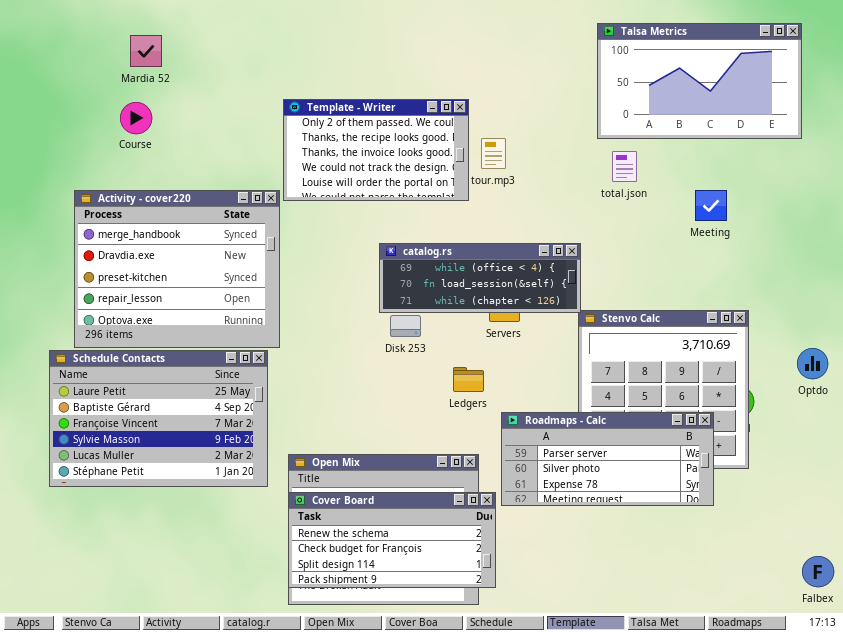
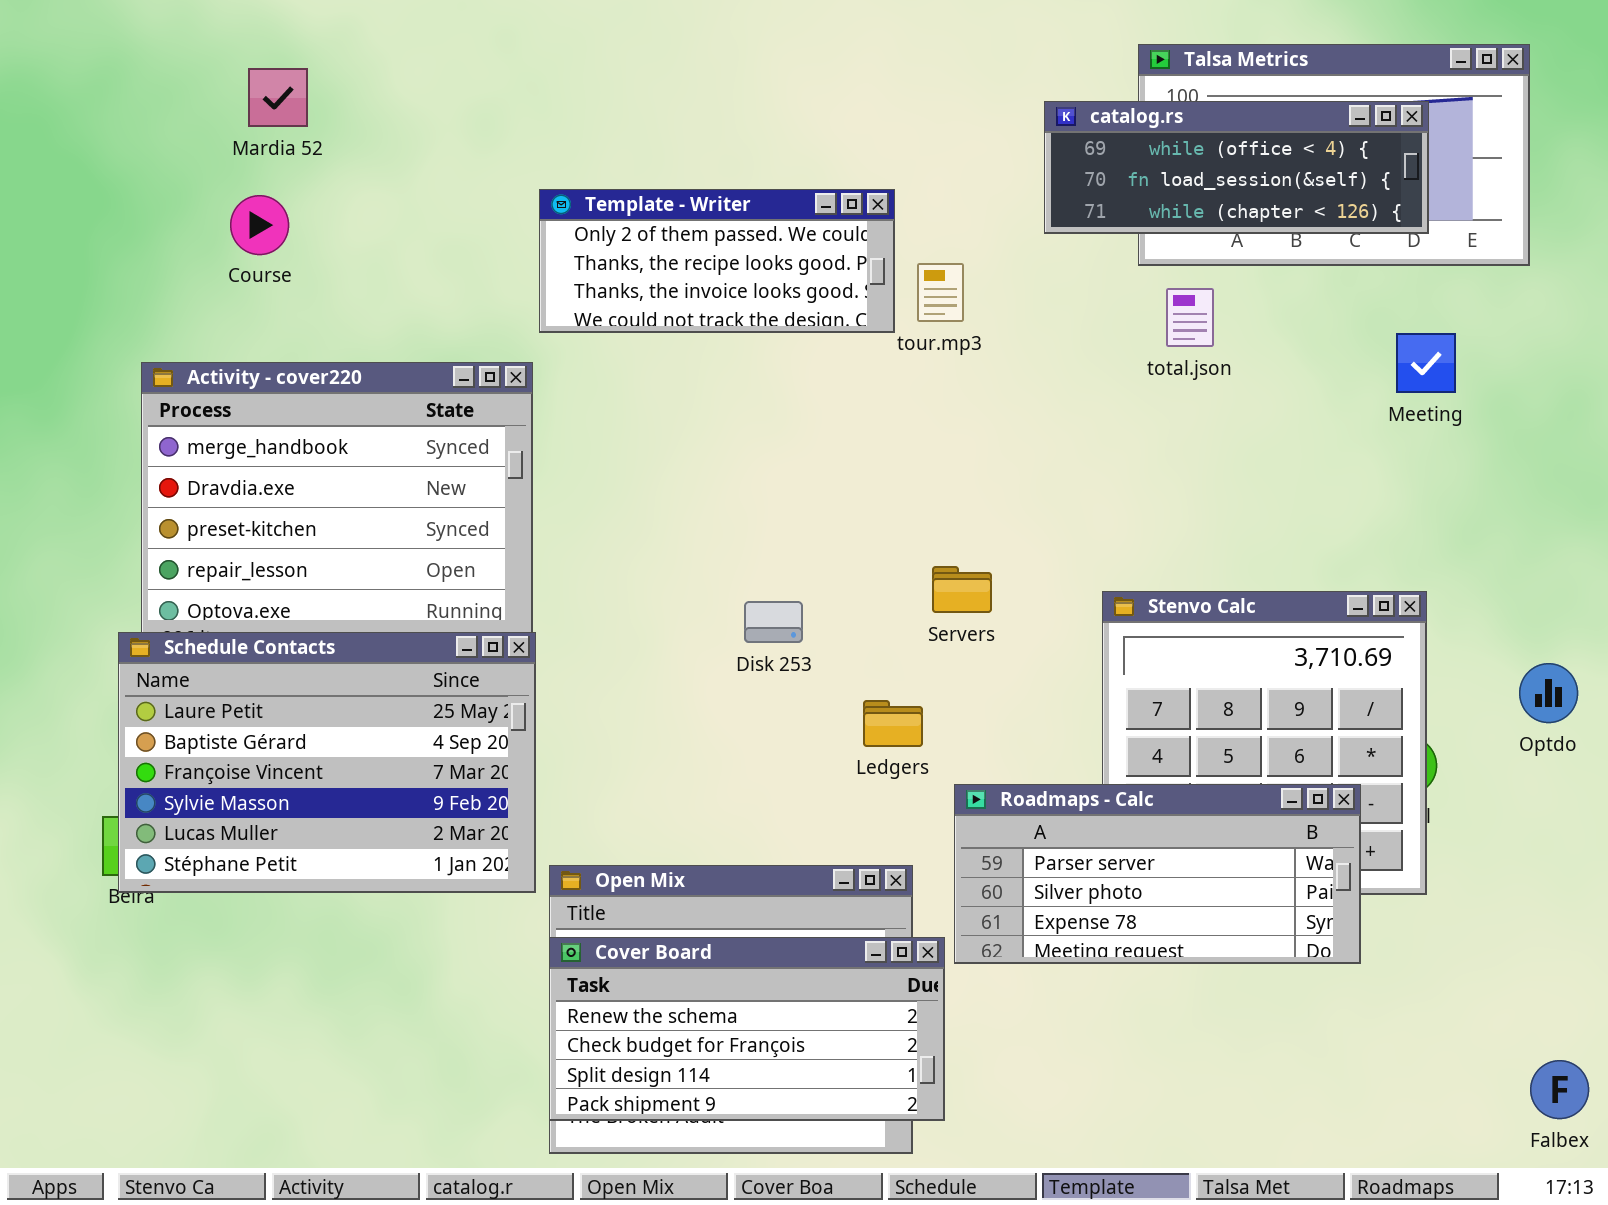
Template - Writer: [283,99,469,201] -> [539,189,895,333], resized
Meeting: [695,190,727,221] -> [1396,333,1456,393], moved
catalog.rs: [379,243,581,313] -> [1044,101,1429,234], moved
Schedule Contacts: [49,350,268,487] -> [118,632,536,893], moved

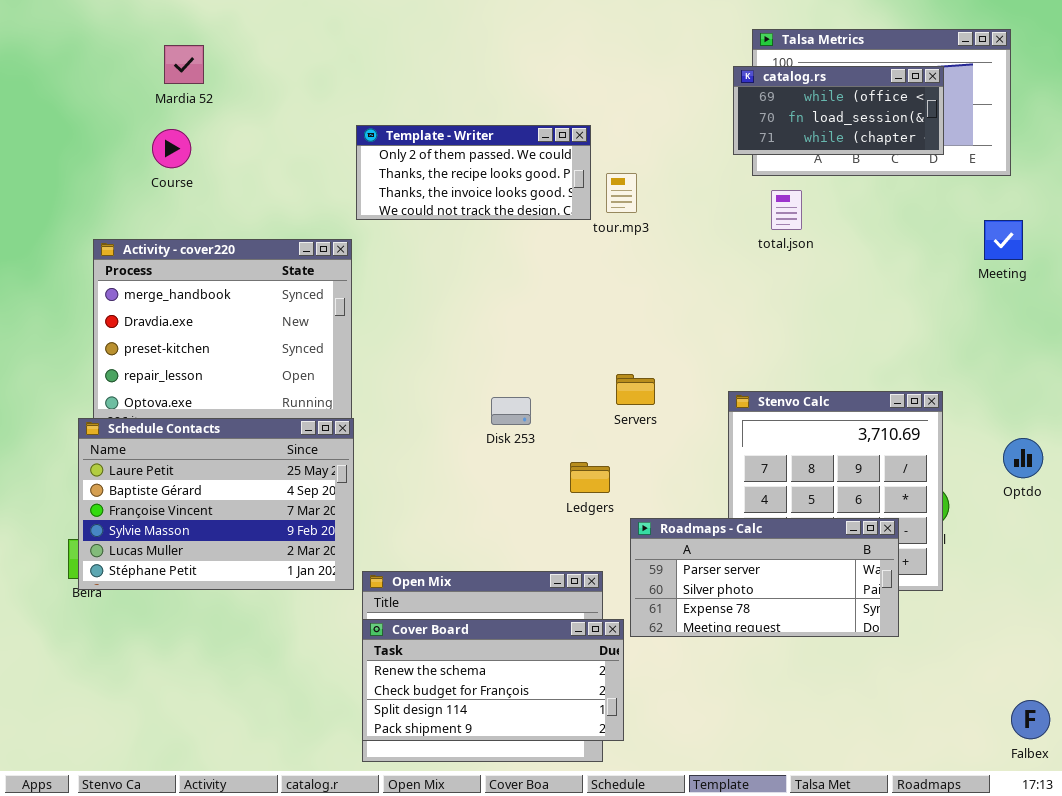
catalog.rs: [1044,101,1429,234] -> [733,66,944,155], resized
Meeting: [1396,333,1456,393] -> [984,220,1023,260], moved

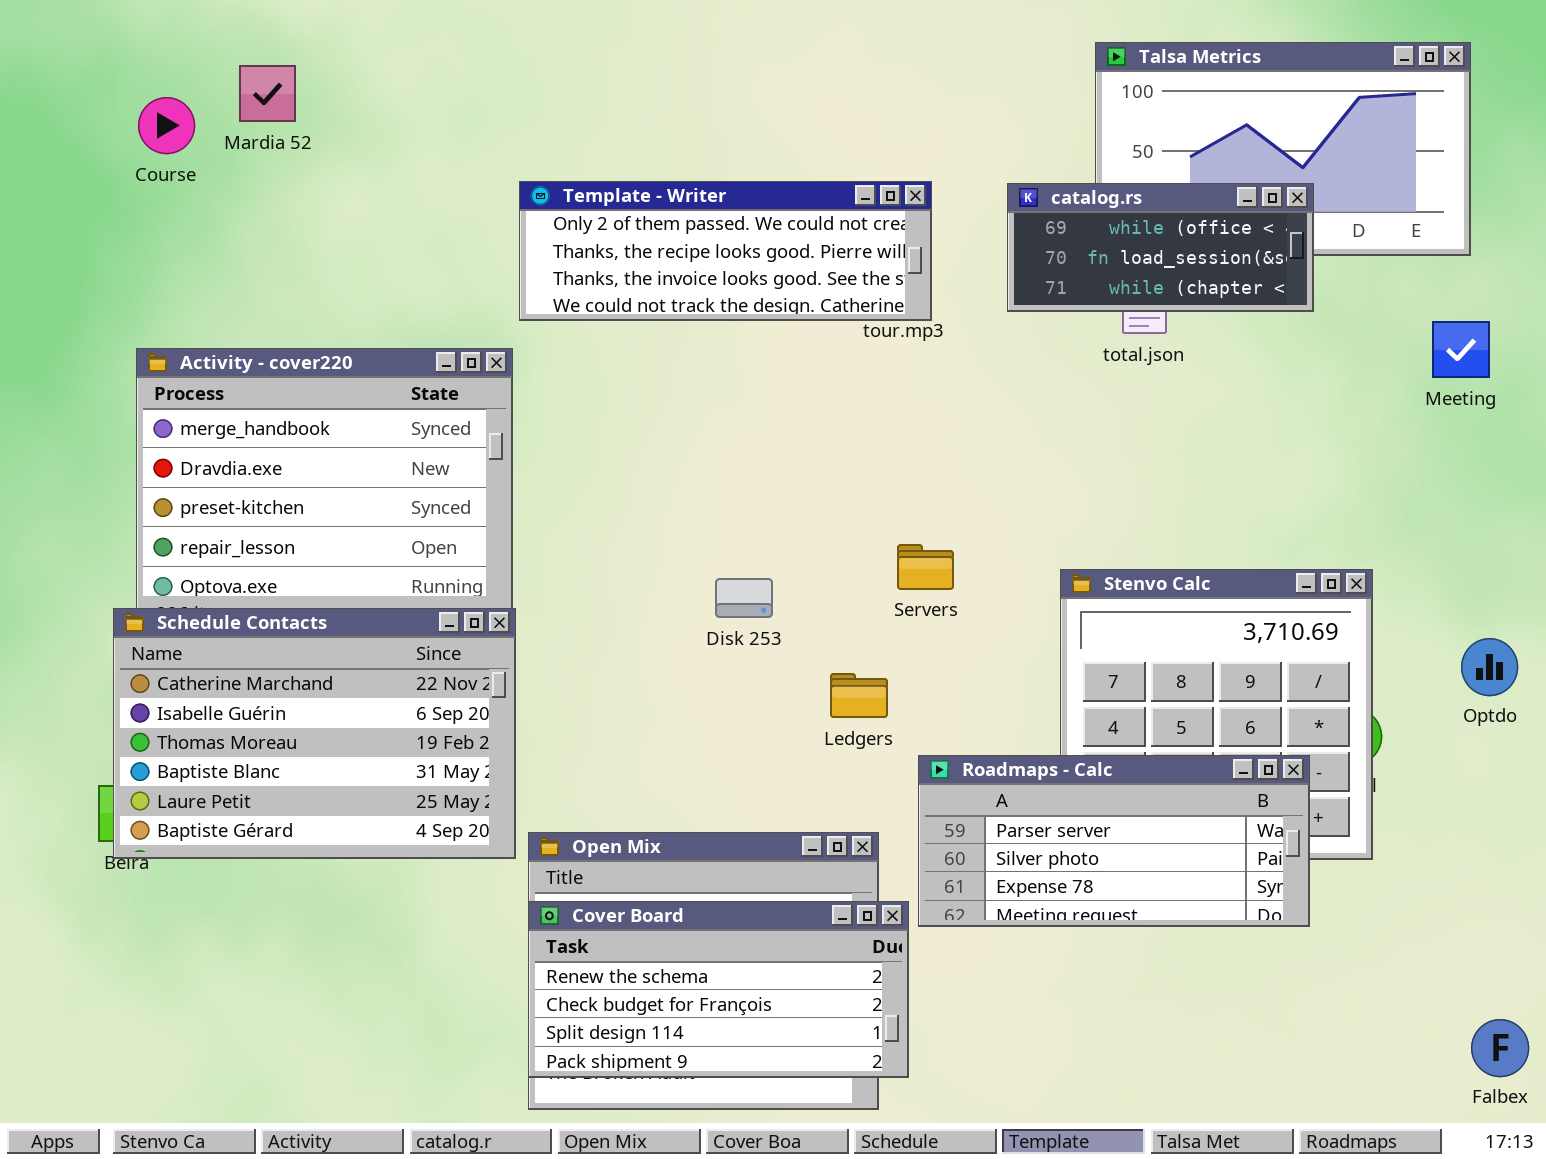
catalog.rs: [733,66,944,155] -> [1007,183,1314,312], moved
Template - Writer: [356,125,591,220] -> [519,181,932,321], resized
Course: [152,129,191,168] -> [138,97,195,154], moved
Schedule Contacts: [78,418,354,590] -> [113,608,516,859], scrolled up 4 rows

